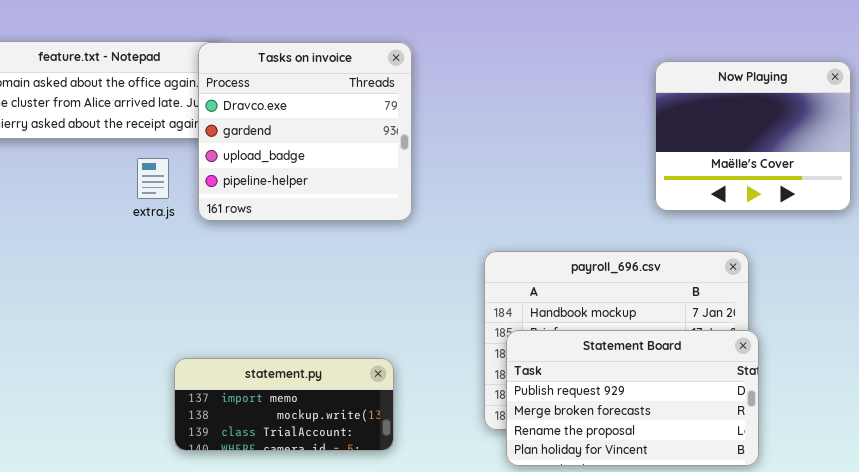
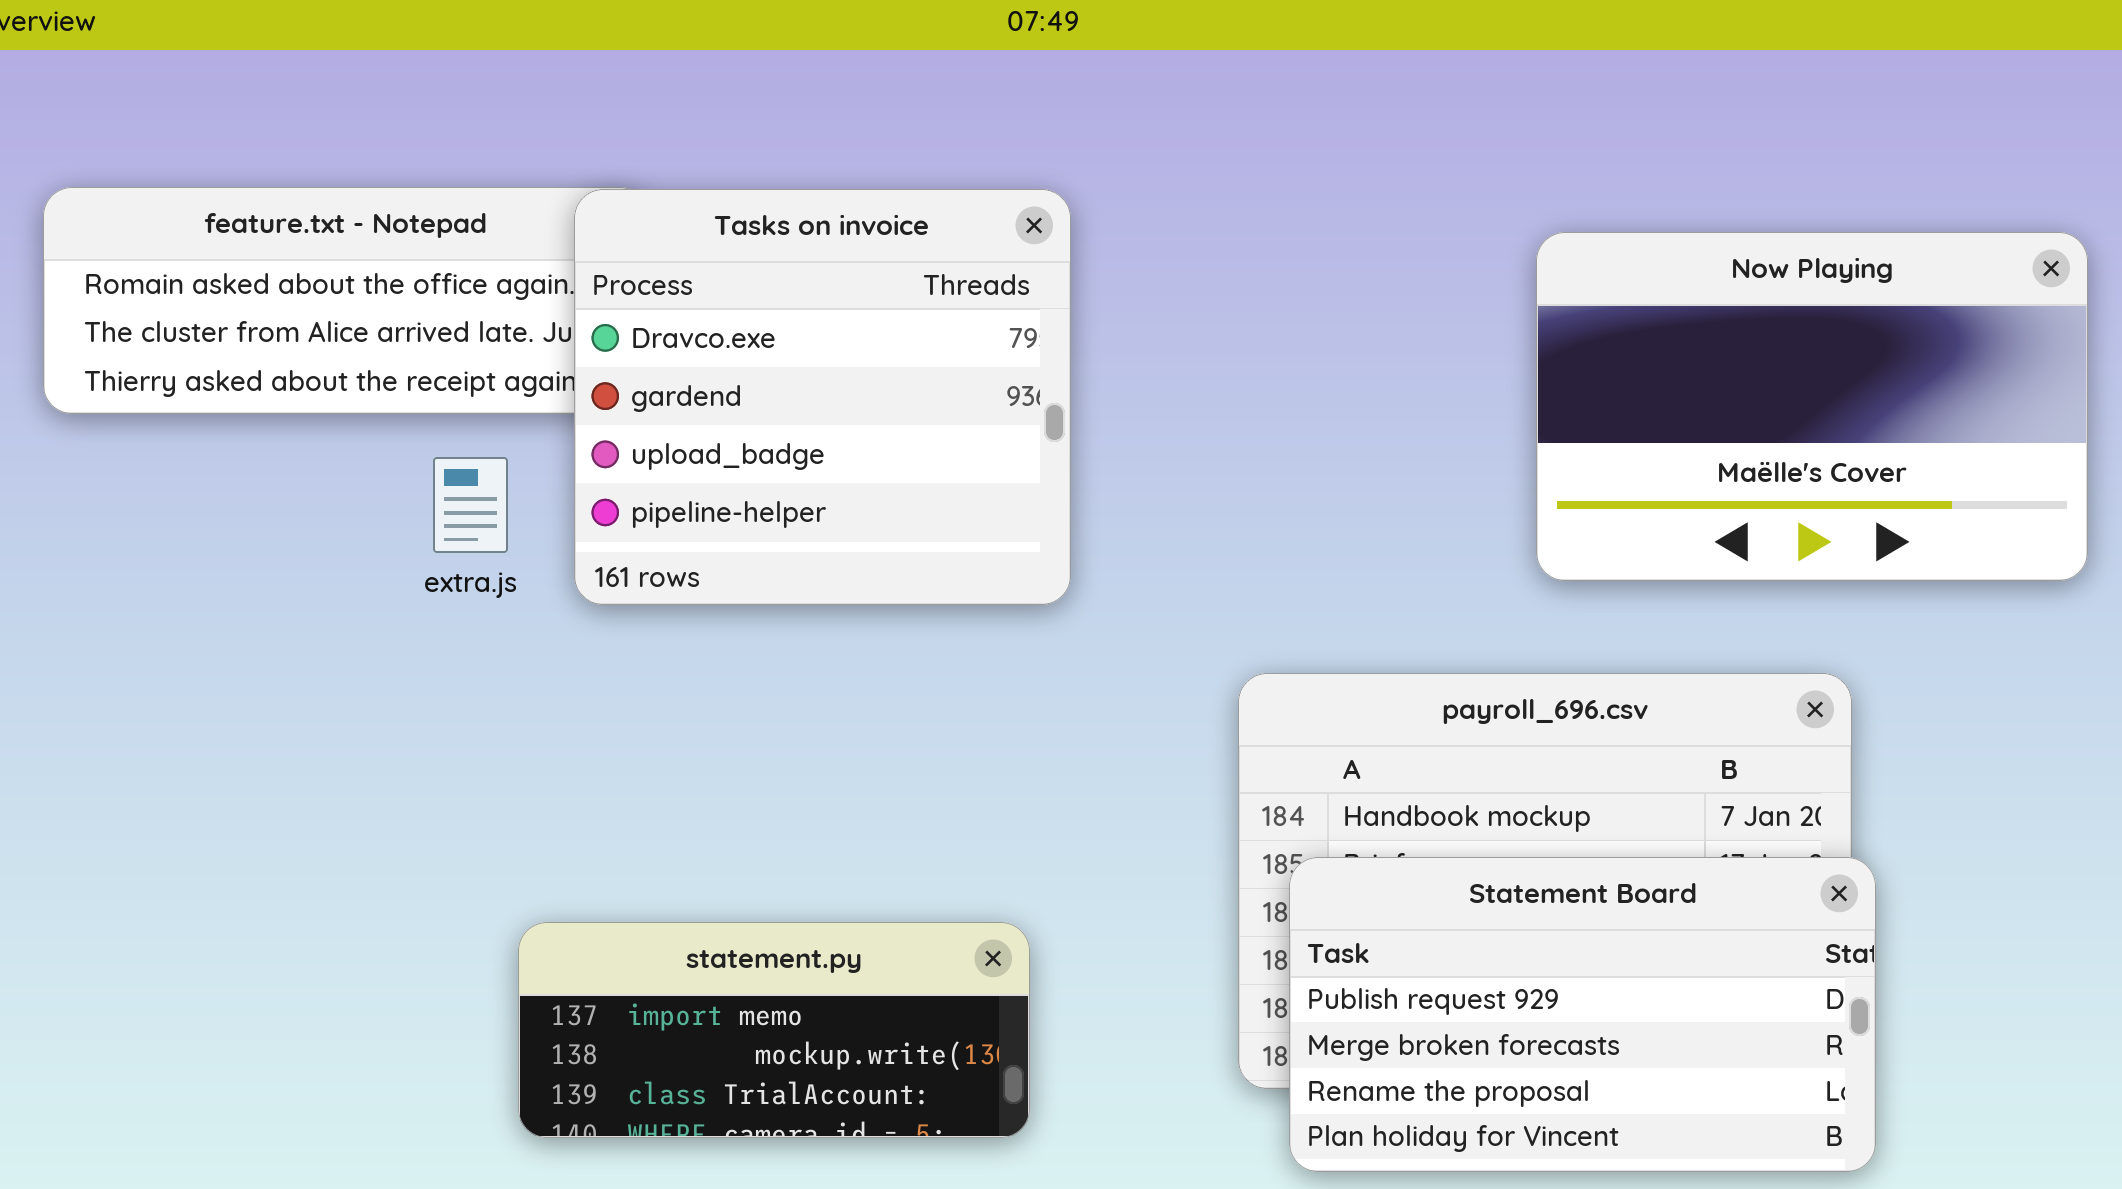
Now Playing: [655,61,851,211] -> [1536,232,2088,581], resized

